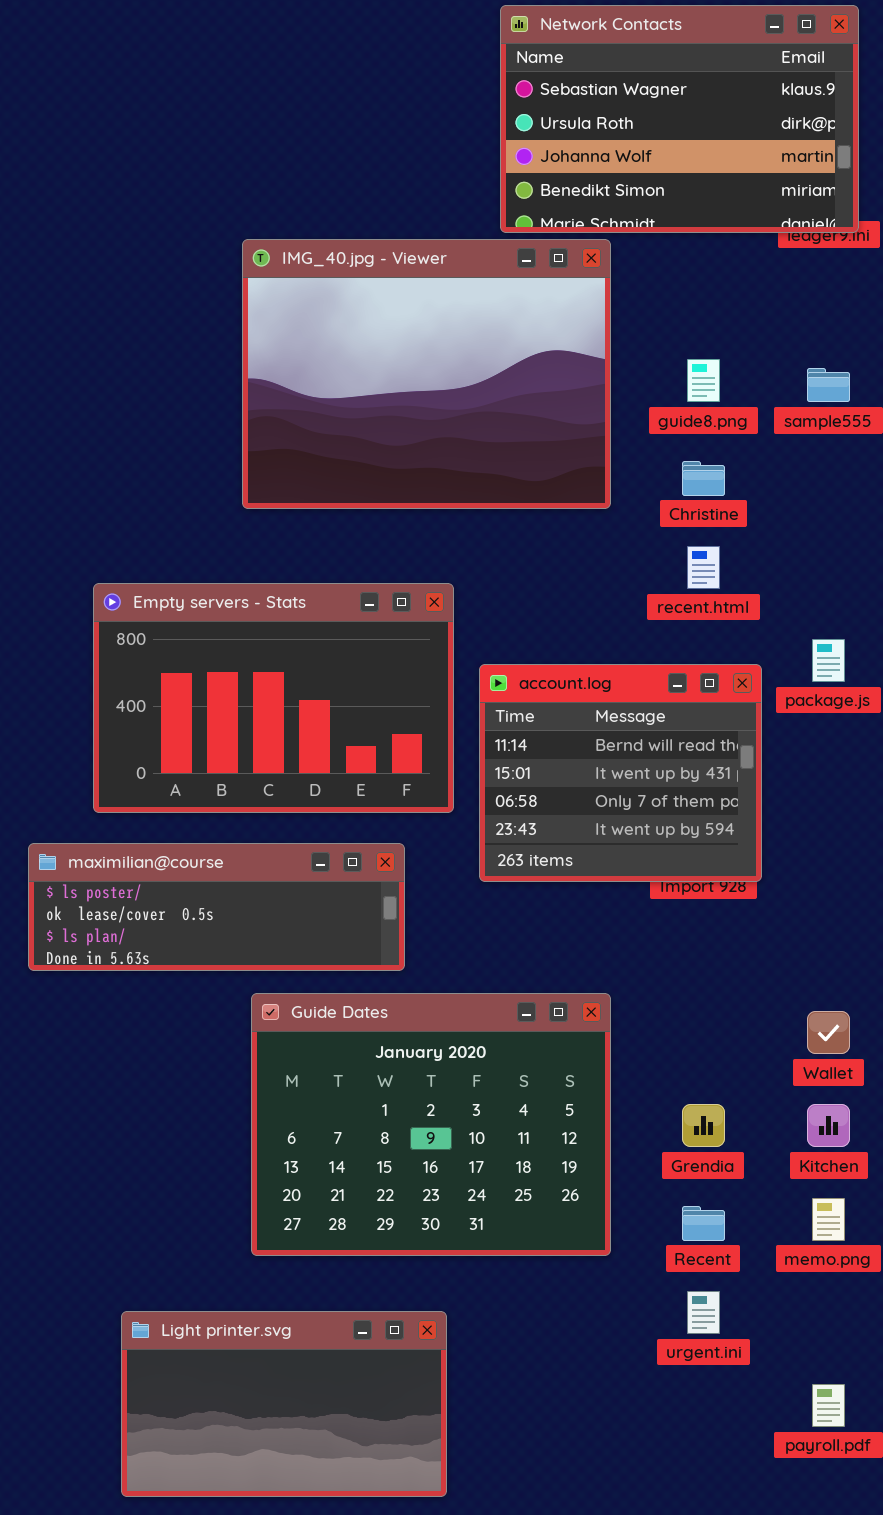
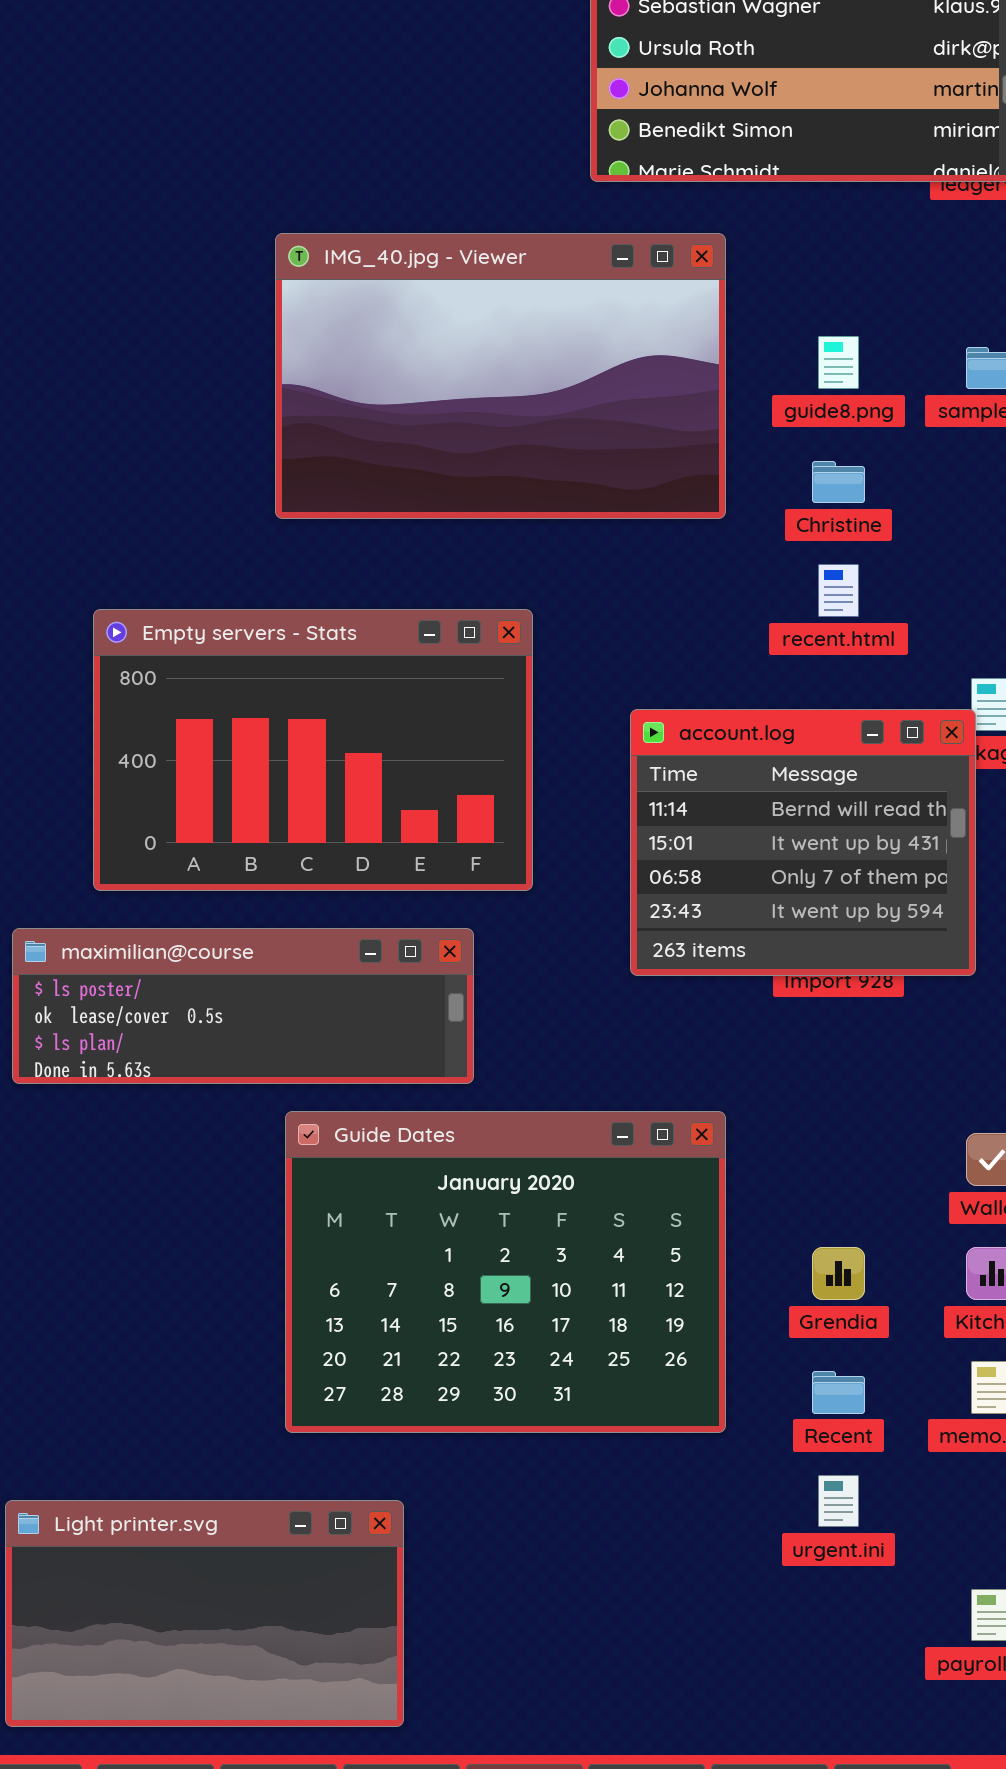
IMG_40.jpg - Viewer: [242,239,611,509] -> [275,233,726,519], resized
account.log: [479,664,762,882] -> [630,709,976,976], moved
Light printer.svg: [121,1311,447,1497] -> [5,1500,404,1727], moved

